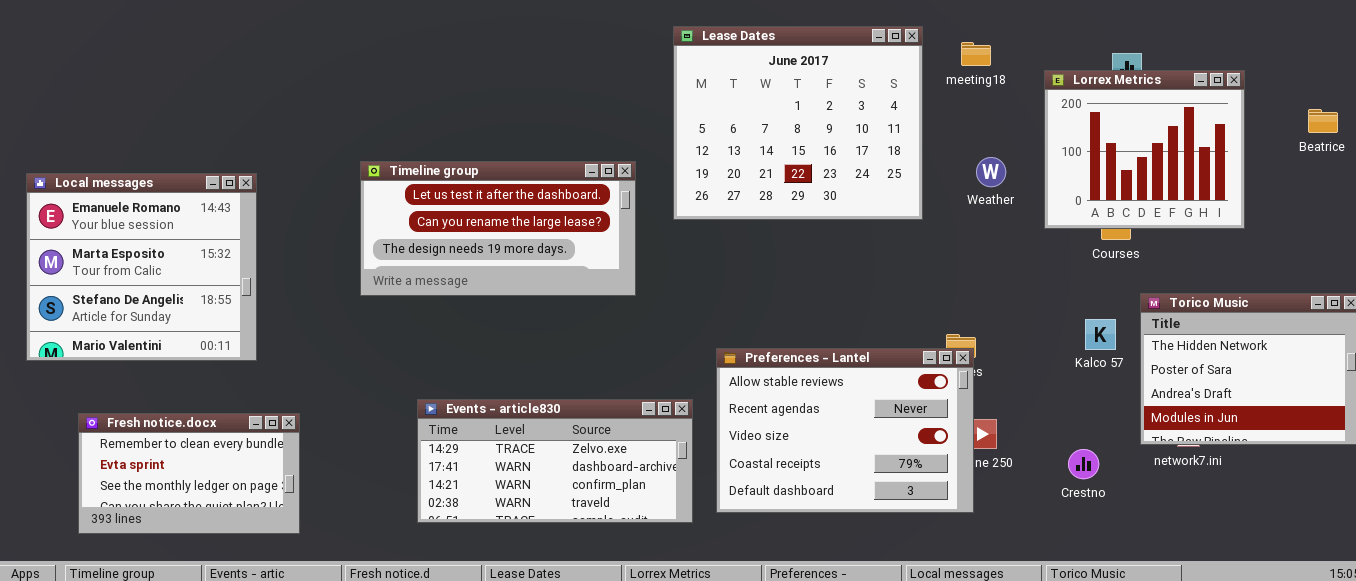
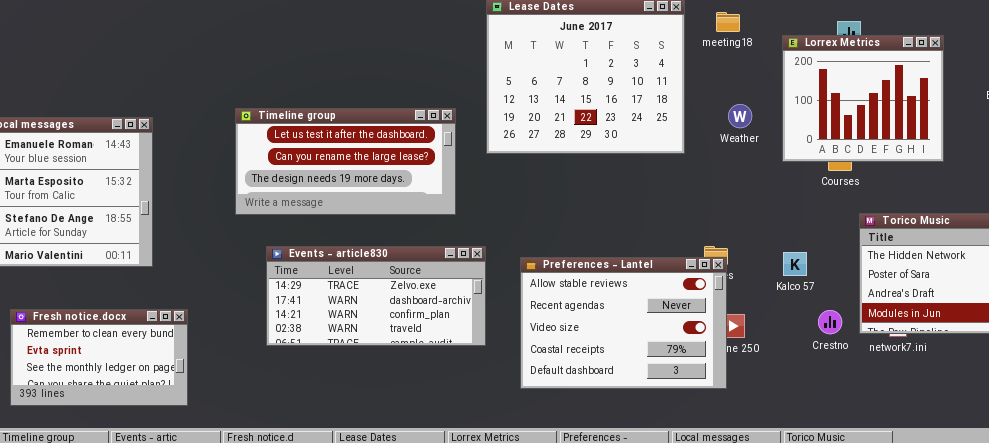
Kalco 57: [1085,319,1116,350] -> [783,252,807,276], moved
Events - article830: [417,399,693,523] -> [266,246,486,346], moved
Crestno: [1068,449,1099,479] -> [818,310,842,334], moved

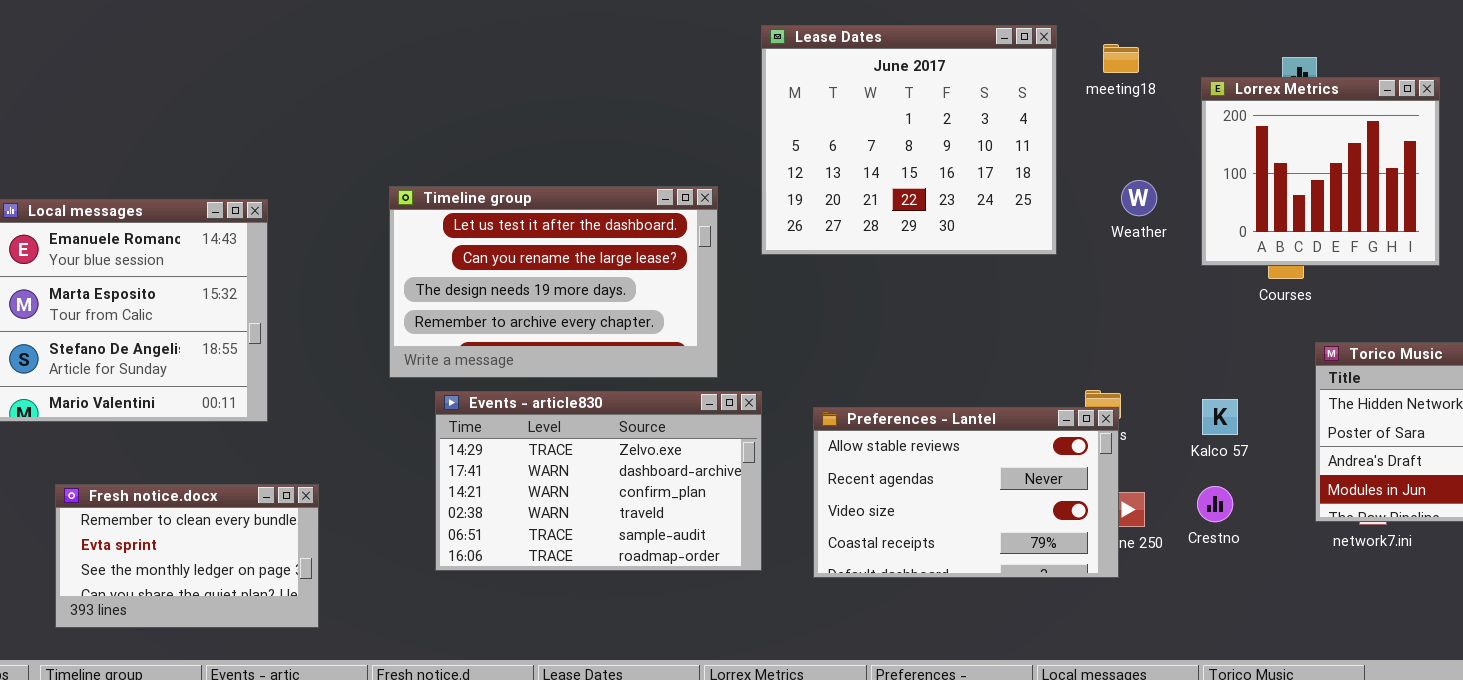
Timeline group: [235,108,456,215] -> [389,186,718,378], resized
Events - article830: [266,246,486,346] -> [435,391,762,571], resized
Preferences - Lantel: [520,257,727,389] -> [813,407,1119,578], resized
Crestno: [818,310,842,334] -> [1197,486,1233,522], moved

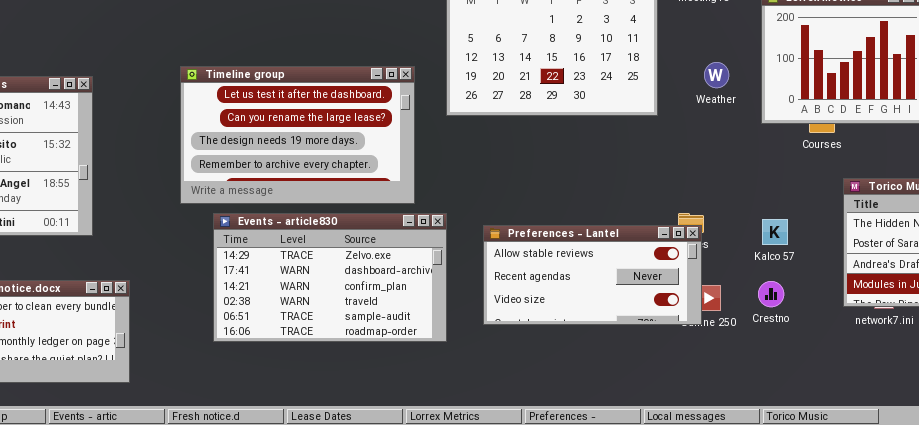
Preferences - Lantel: [813,407,1119,578] -> [483,225,702,325], resized

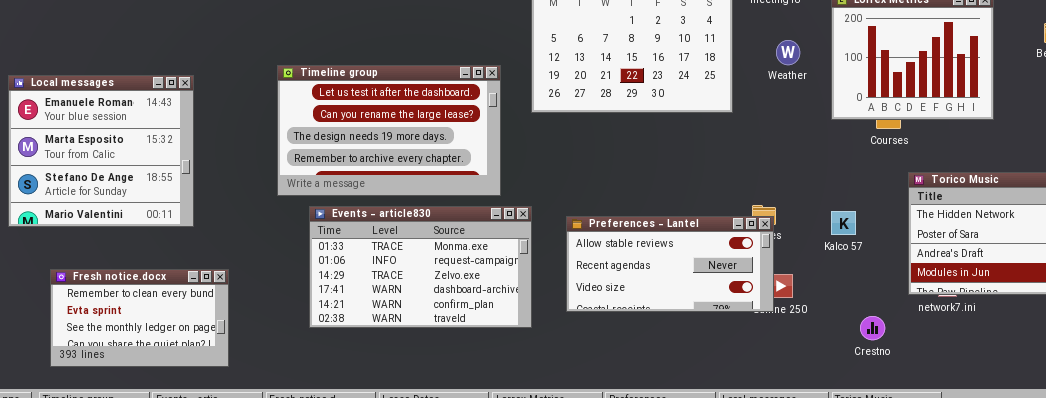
Weather: [704,62,729,88] -> [776,40,800,65], moved
Events - article830: [213,213,447,342] -> [309,206,532,328], scrolled up 2 rows
Crestno: [758,281,784,307] -> [860,316,885,340], moved

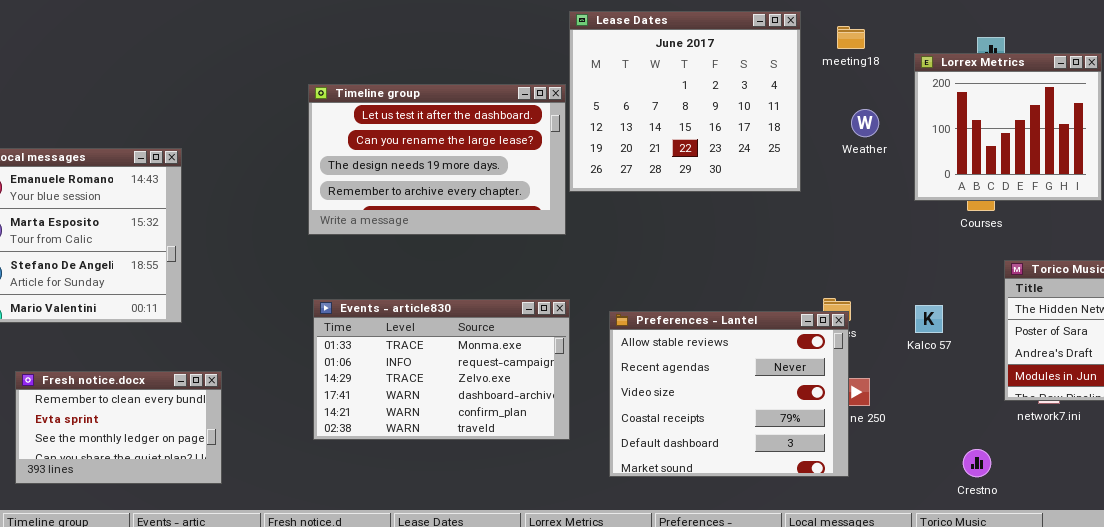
Timeline group: [277,65,501,196] -> [308,84,566,235], moved
Preferences - Lantel: [566,216,774,312] -> [609,311,849,477], resized
Crestno: [860,316,885,340] -> [963,449,991,477], moved

